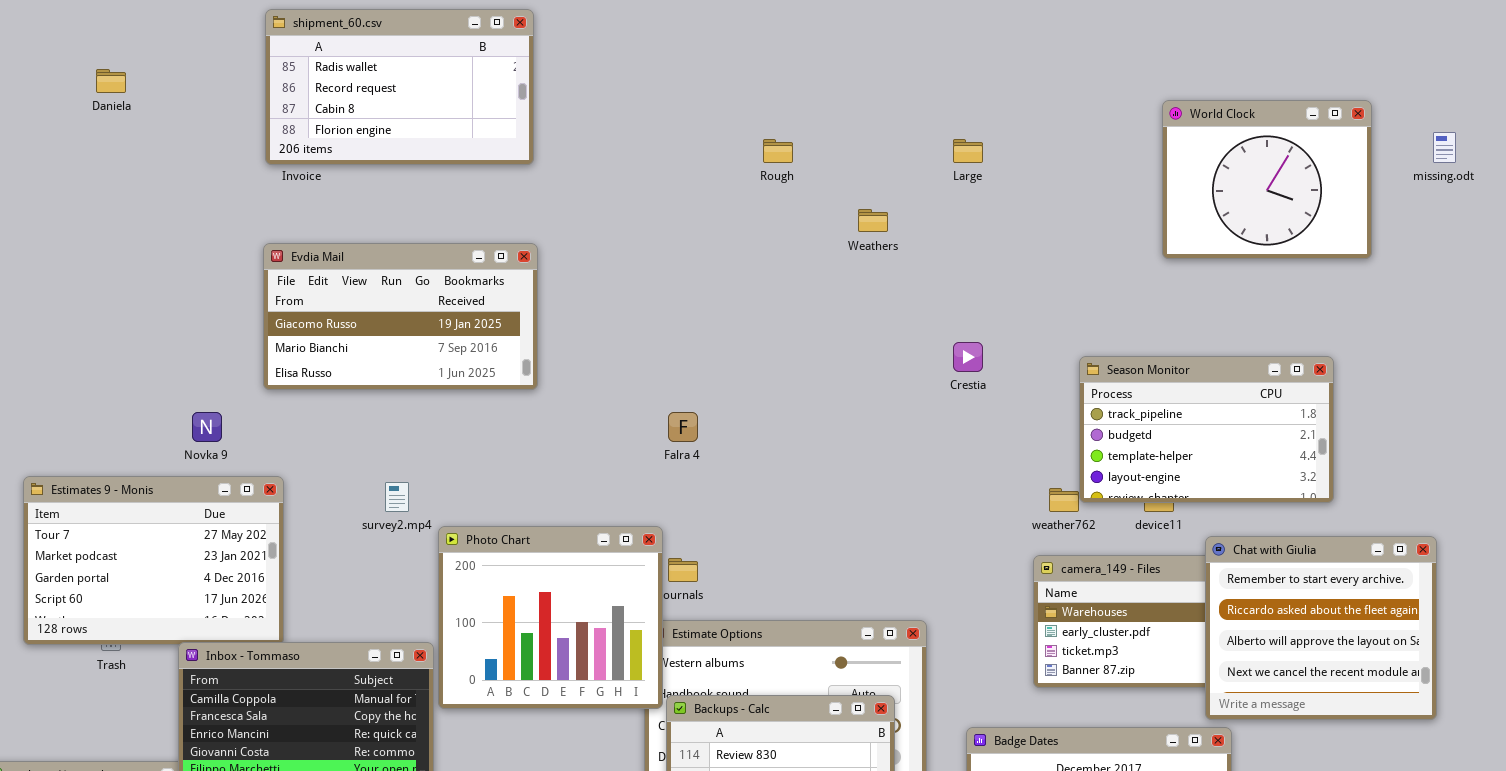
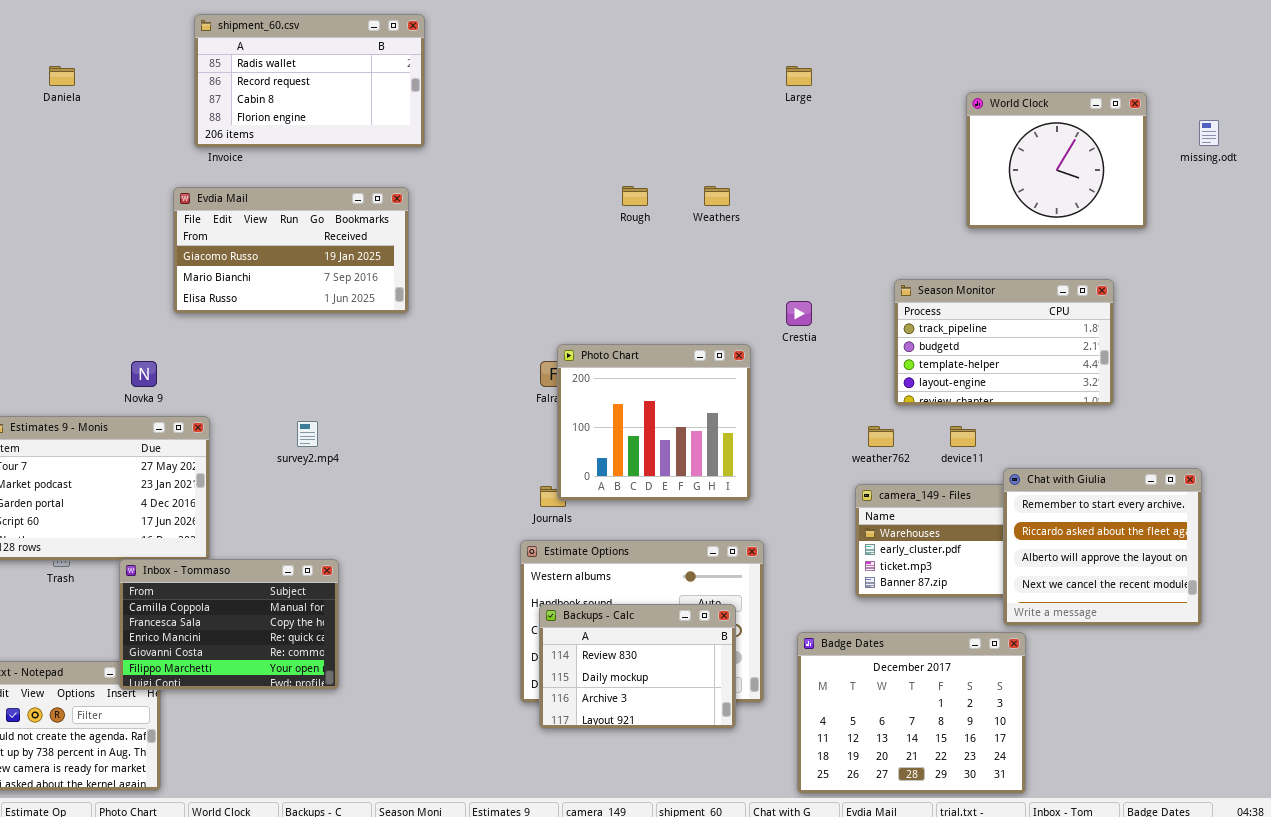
Rough: [763,139,793,163] -> [622,186,648,206], moved
Large: [953,139,983,163] -> [786,66,812,86], moved
Evdia Mail: [263,243,538,390] -> [173,187,409,314], moved
Season Monitor: [1079,356,1334,503] -> [894,279,1114,406], moved
Photo Chart: [438,526,663,709] -> [557,344,751,501], moved

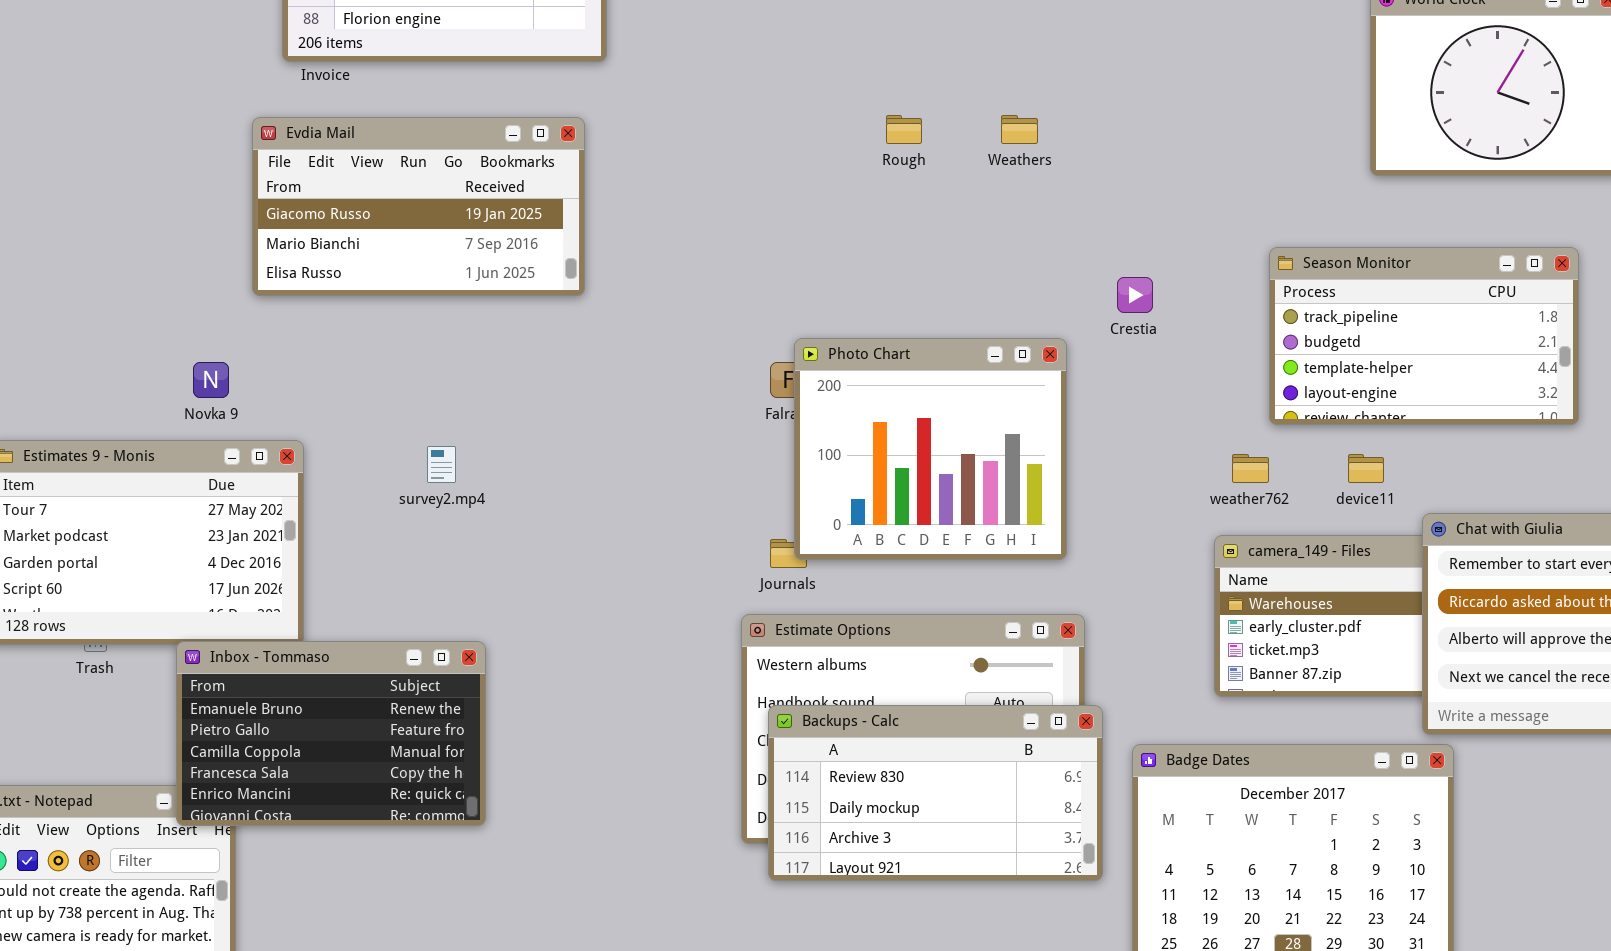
Inbox - Tommaso: [119,559,339,690] -> [176,641,486,826], scrolled up 2 rows
Backups - Calc: [539,604,736,729] -> [768,705,1103,881], resized

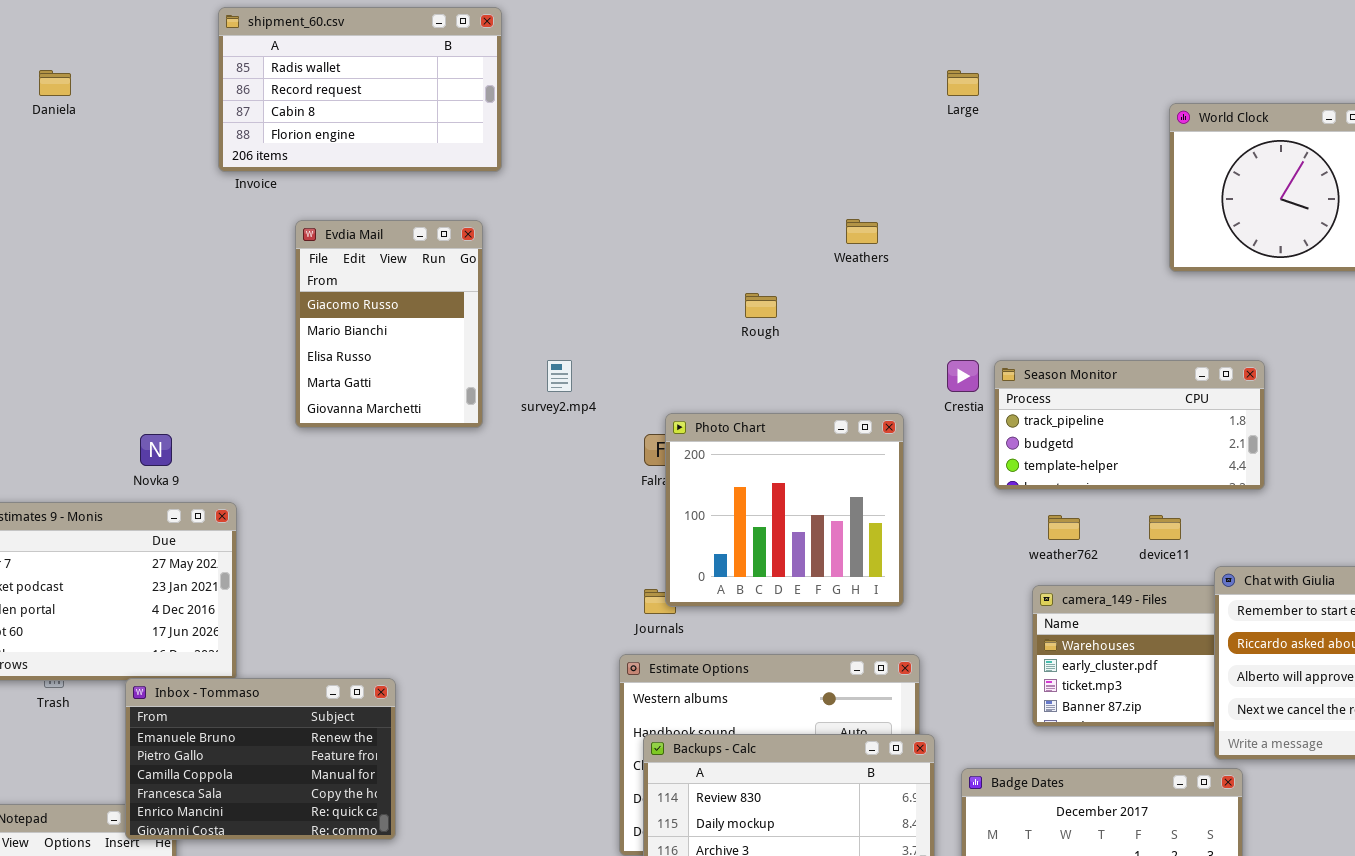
Rough: [886,115,922,144] -> [745,293,777,318], moved
Evdia Mail: [252,117,585,296] -> [295,220,483,428], resized
Season Monitor: [1269,247,1579,425] -> [994,360,1265,490], moved, resized
survey2.mp4: [427,446,456,483] -> [547,360,572,392], moved

